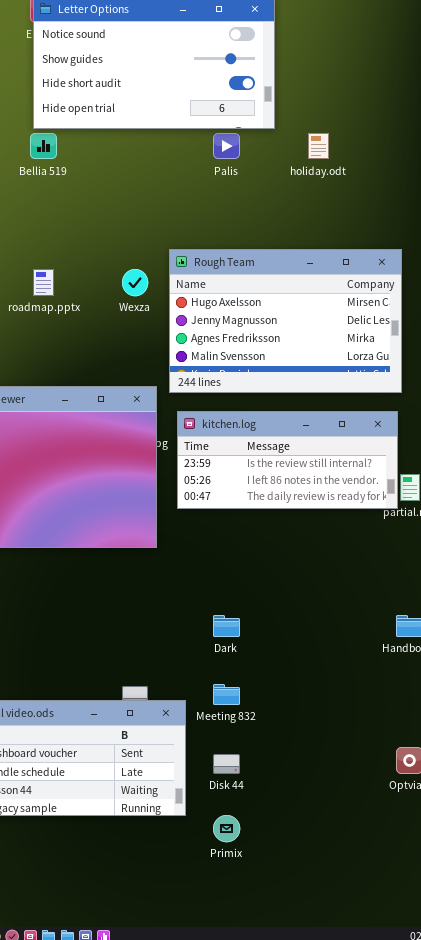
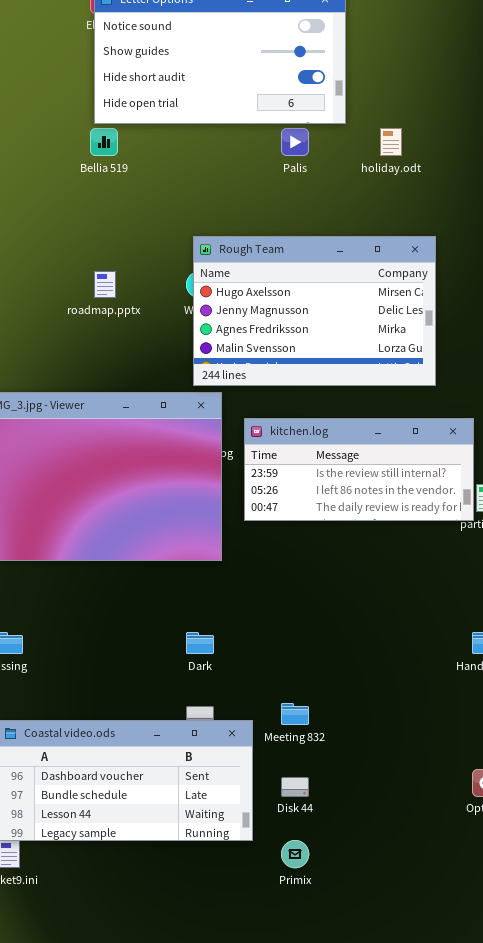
Rough Team: [169,249,402,393] -> [193,236,436,386], moved
Dark: [213,615,240,637] -> [186,632,214,654], moved

